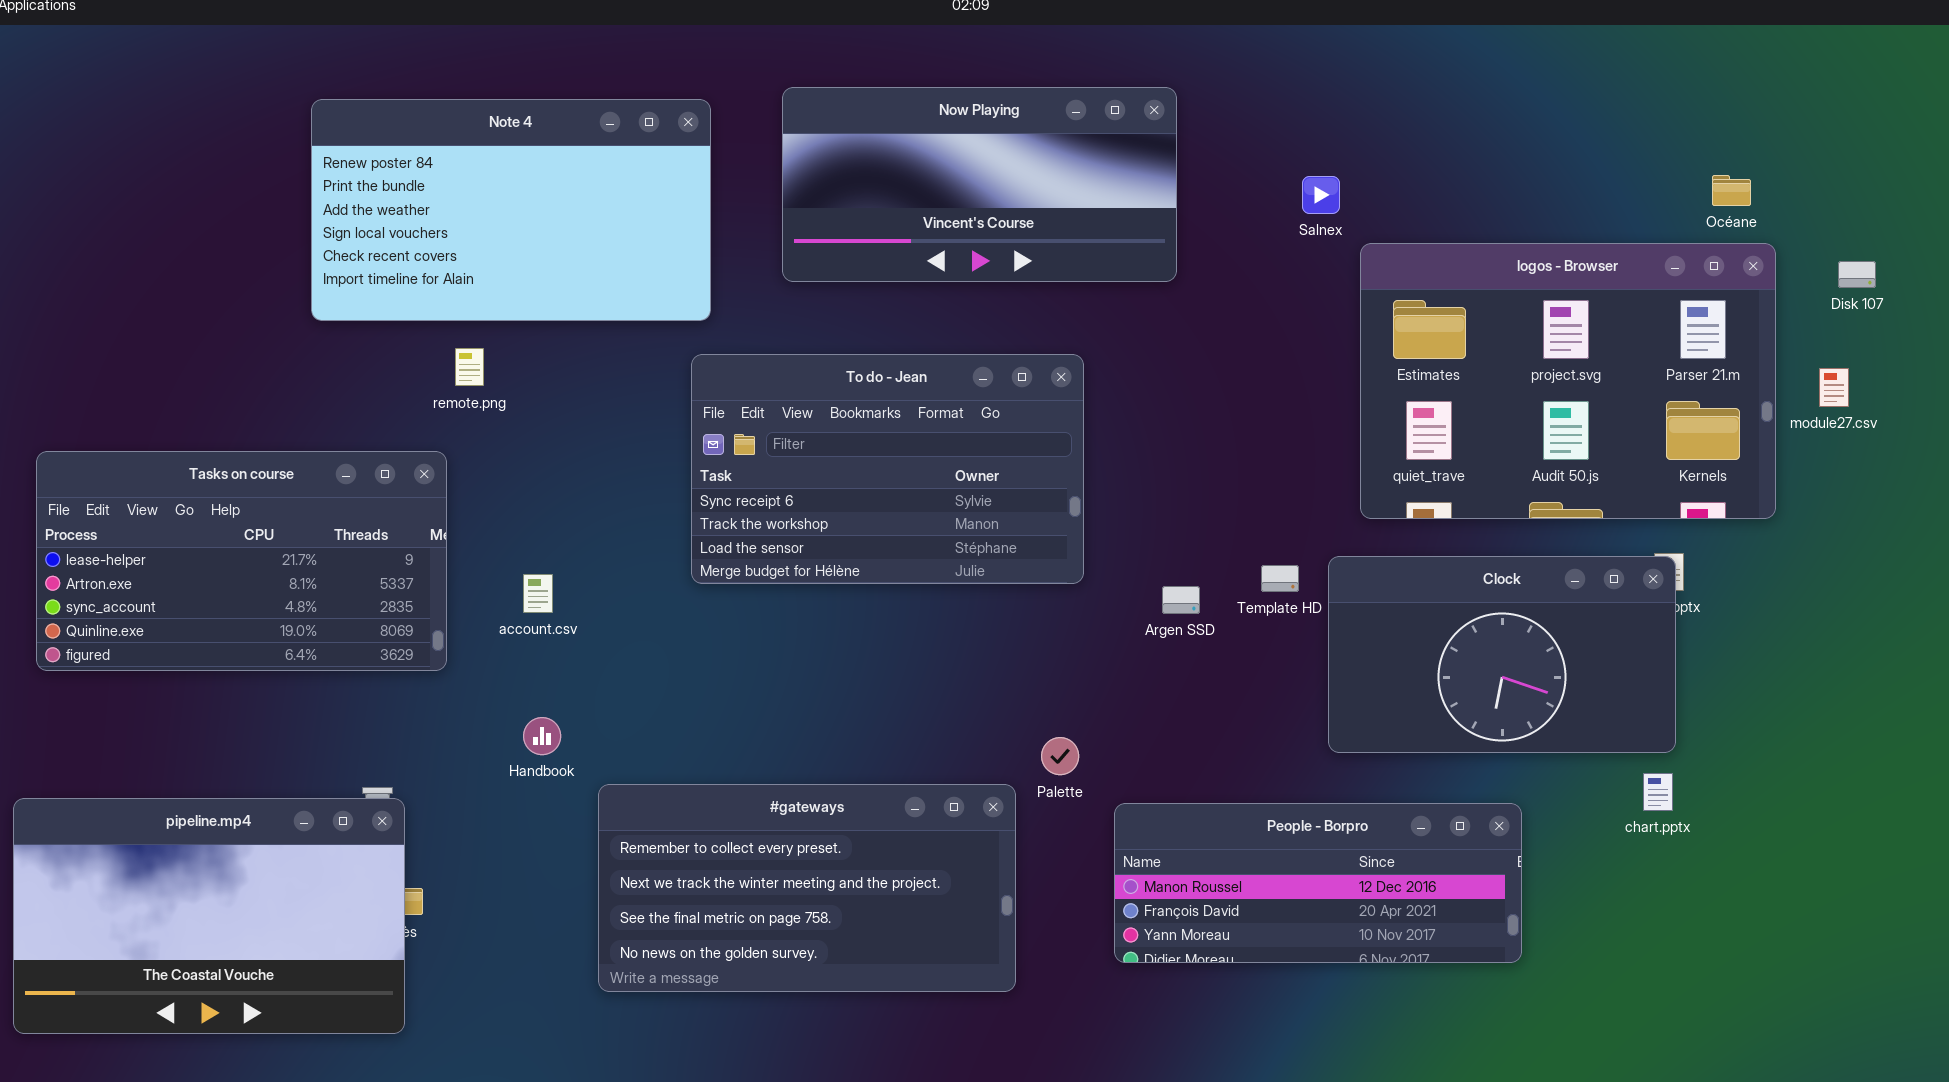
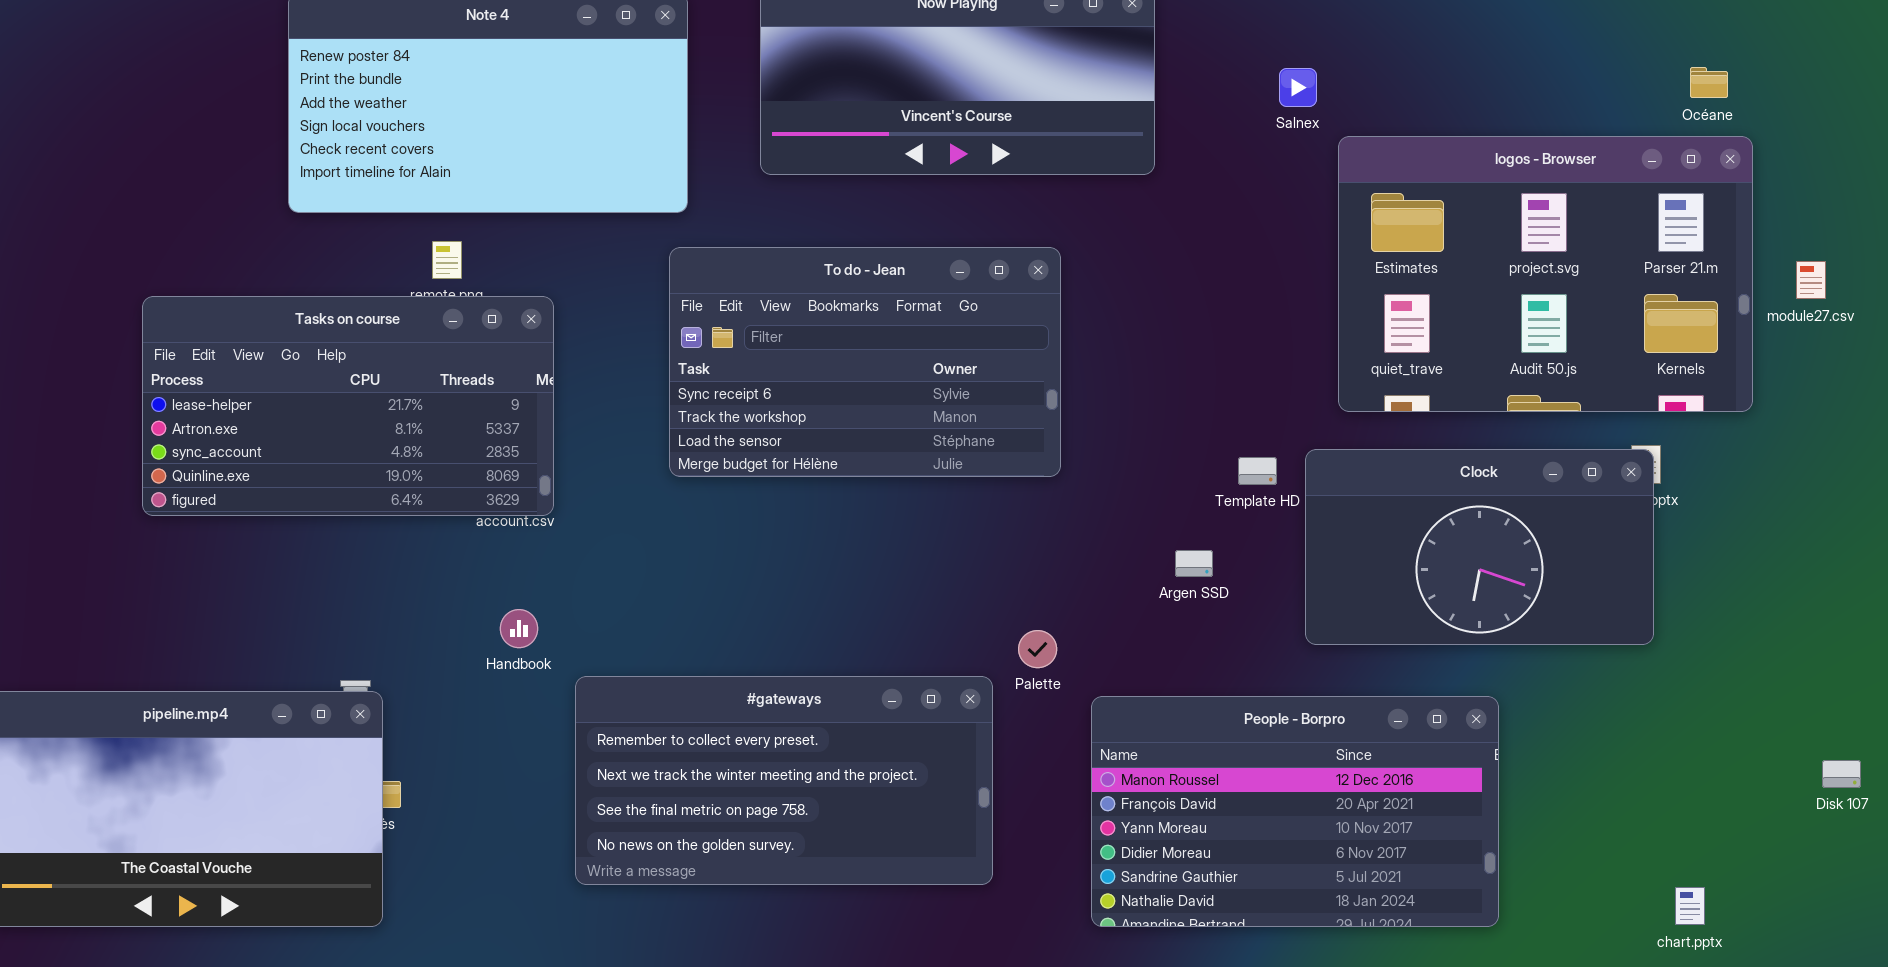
Disk 107: [1838,261,1876,288] -> [1822,760,1861,788], moved
Tasks on course: [36,451,447,671] -> [142,296,554,516], moved
Argen SSD: [1162,586,1200,614] -> [1175,550,1213,577], moved
chart.pptx: [1643,773,1673,811] -> [1675,887,1705,925], moved
People - Borpro: [1114,803,1522,963] -> [1091,696,1499,927], resized

